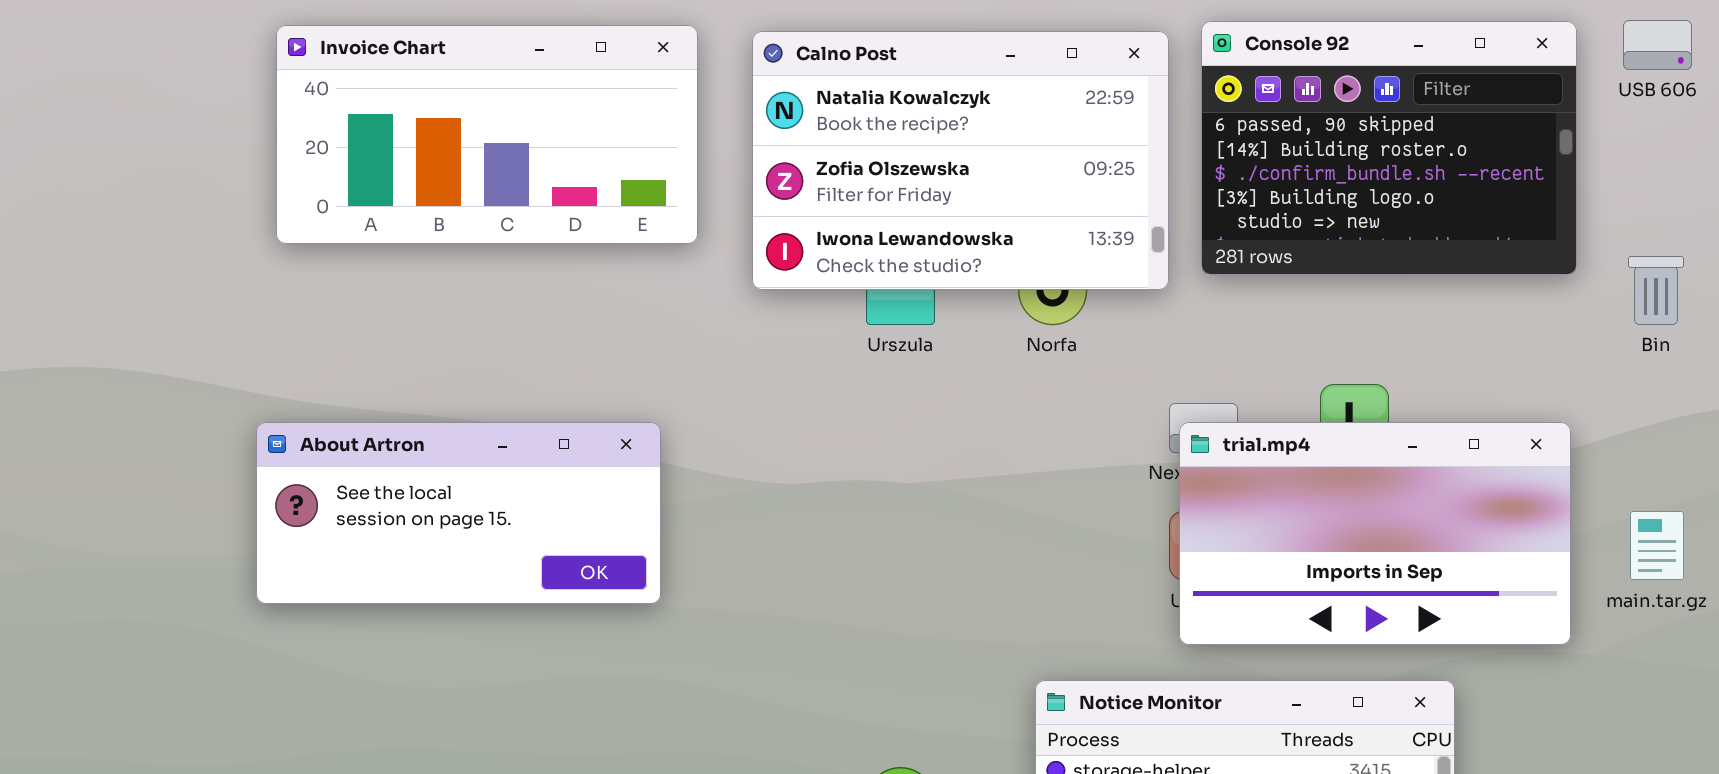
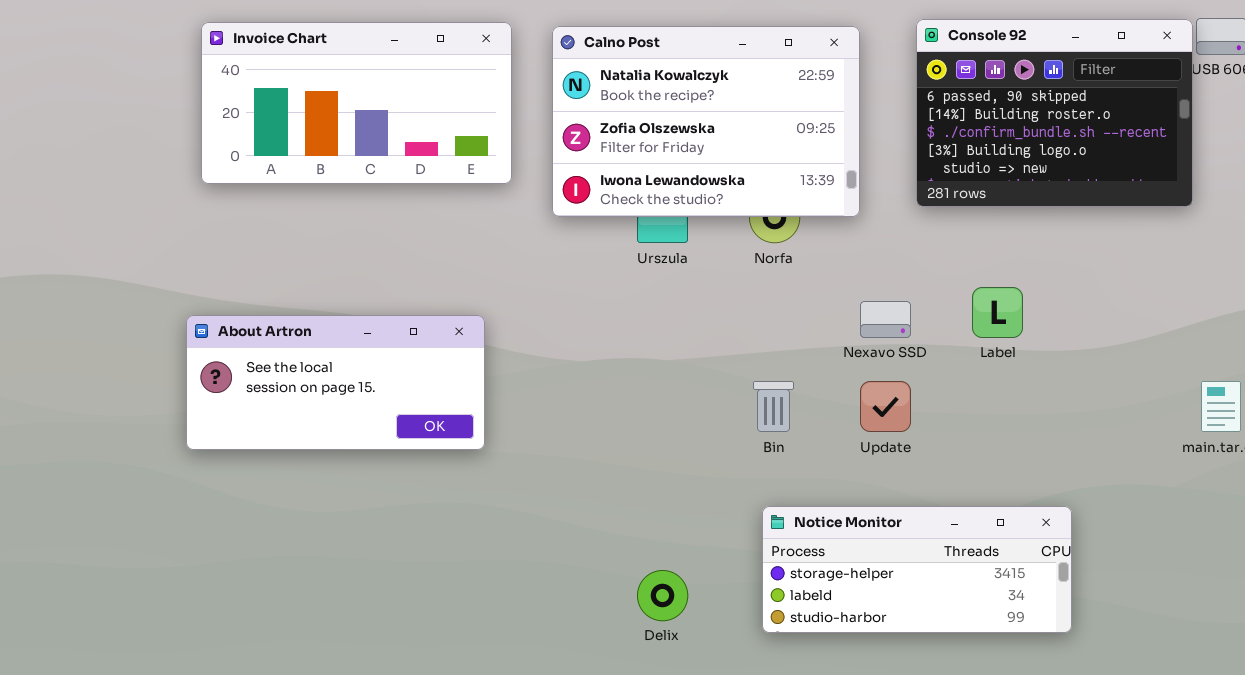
Console 92: [1201,21,1577,275] -> [916,19,1193,207], moved
Bin: [1628,256,1684,325] -> [753,381,794,432], moved
trial.mp4: [1179,422,1571,645] -> none, closed

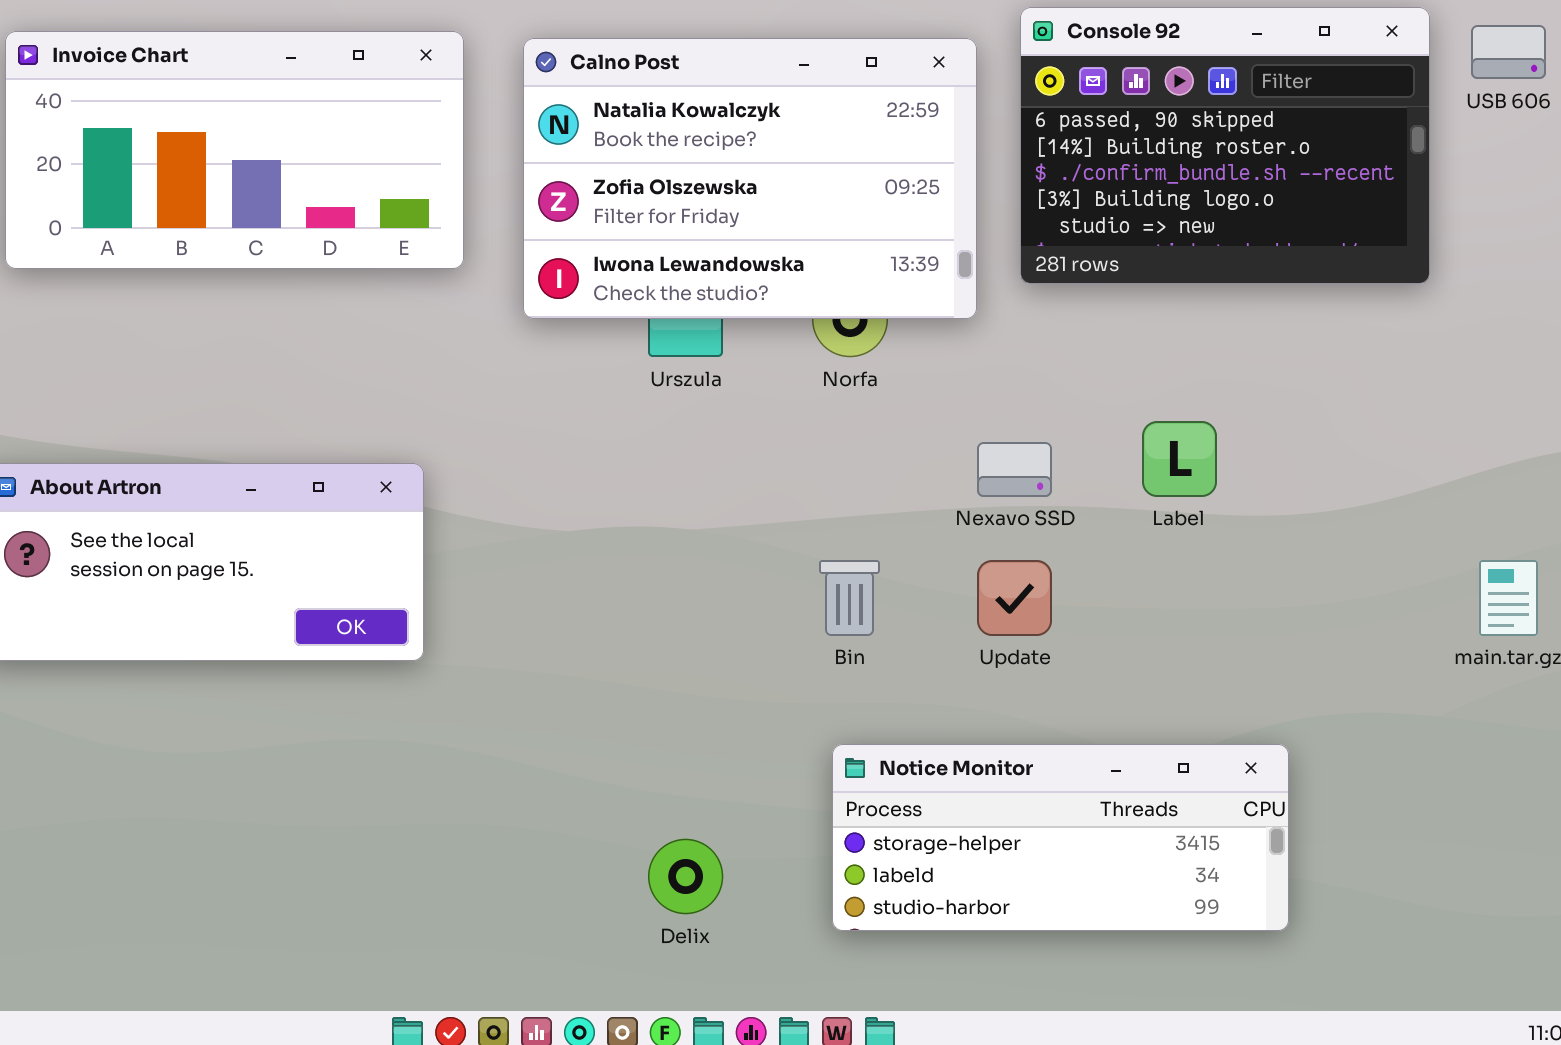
Console 92: [916,19,1193,207] -> [1020,7,1430,284], moved

